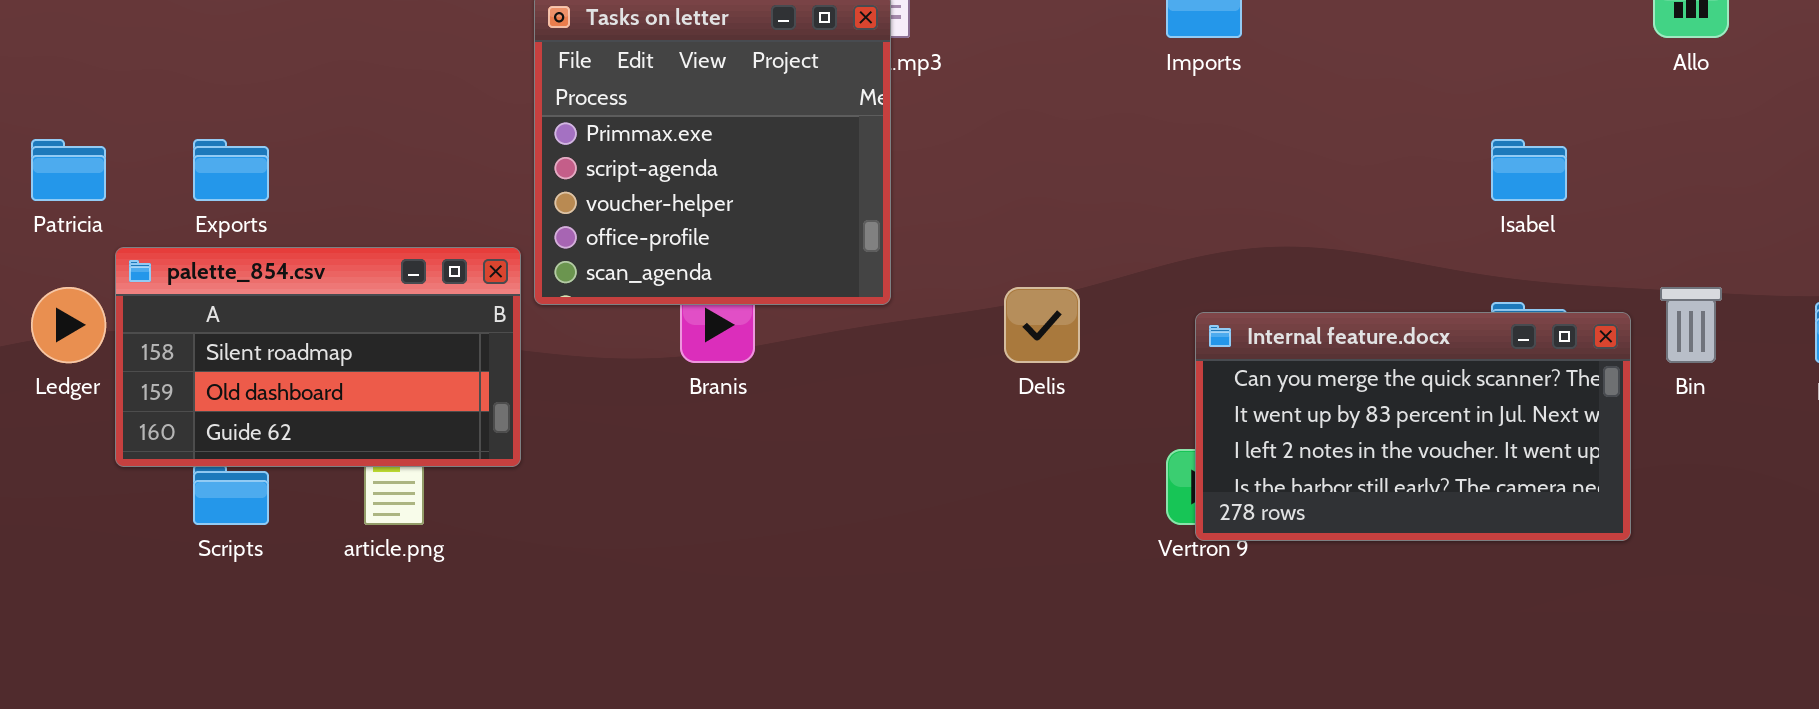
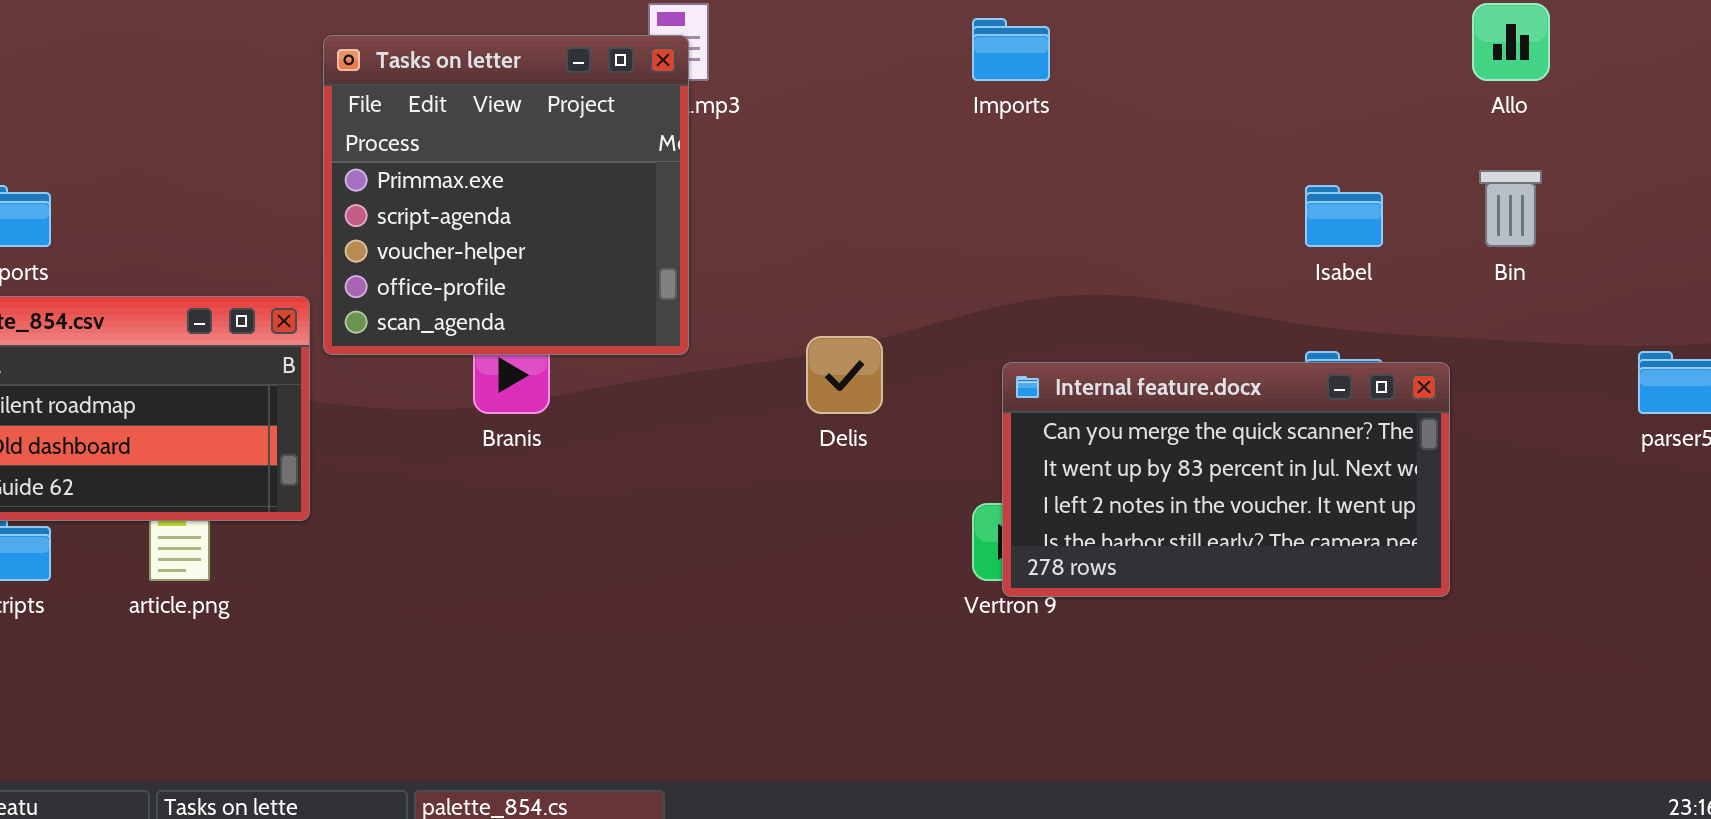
Bin: [1660,287,1722,363] -> [1479,170,1542,247], moved

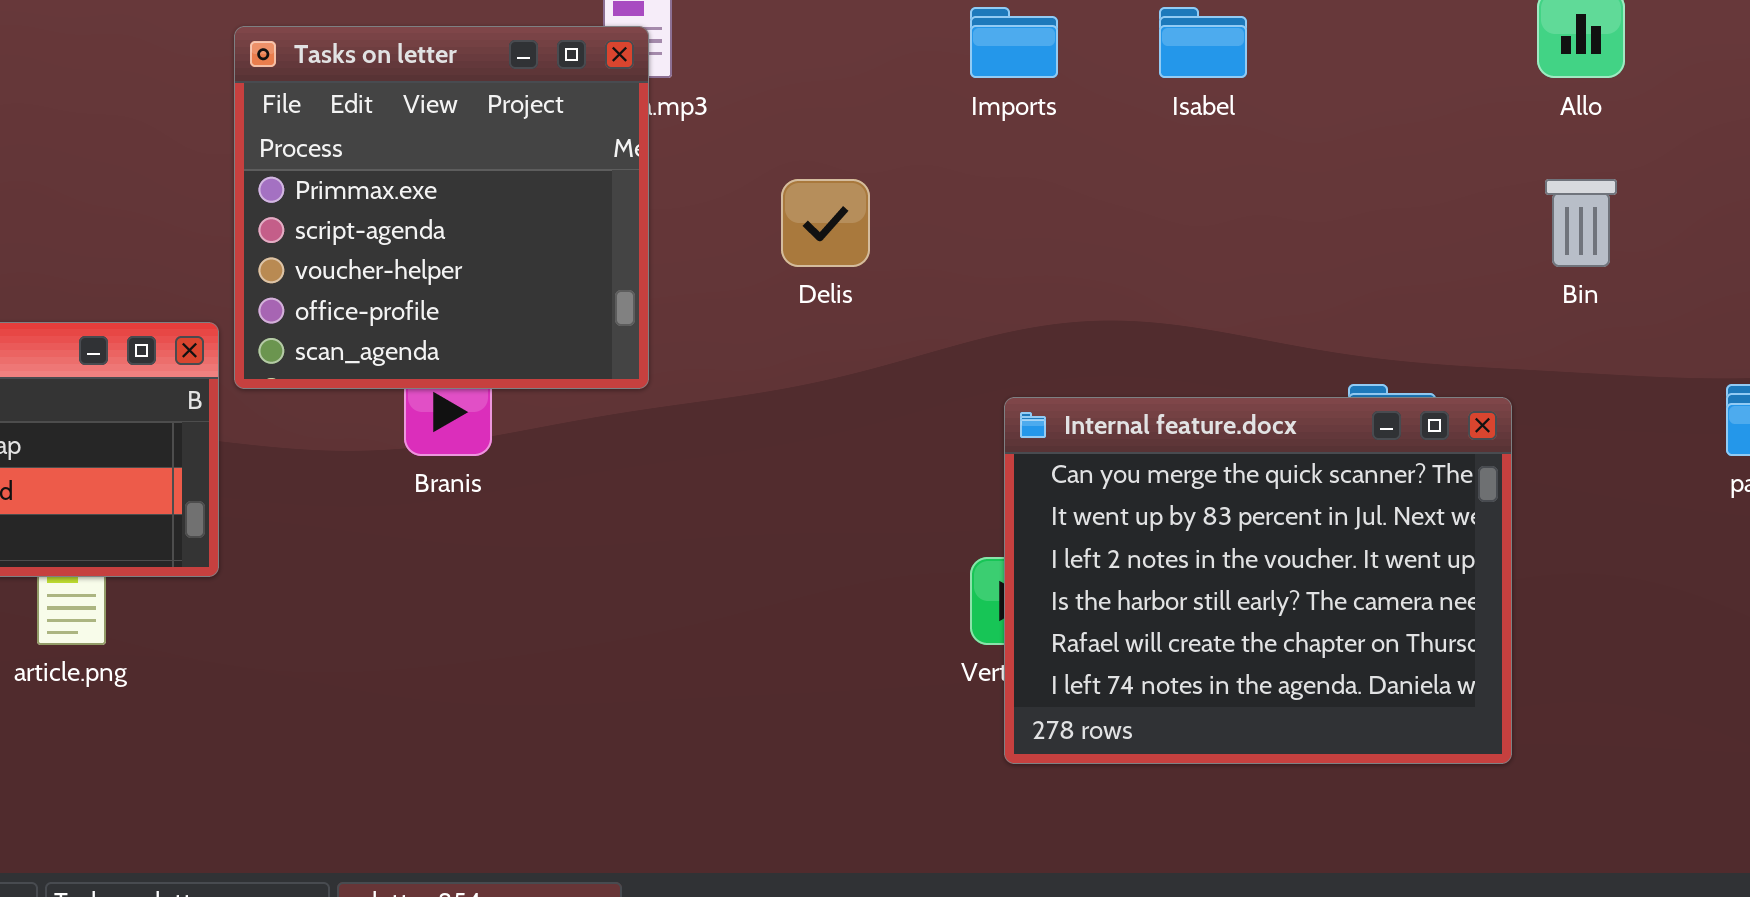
Isabel: [1305,185,1383,247] -> [1159,7,1247,78], moved
Delis: [806,336,883,414] -> [781,179,870,267], moved
Internal feature.docx: [1002,362,1450,597] -> [1004,397,1512,764], resized

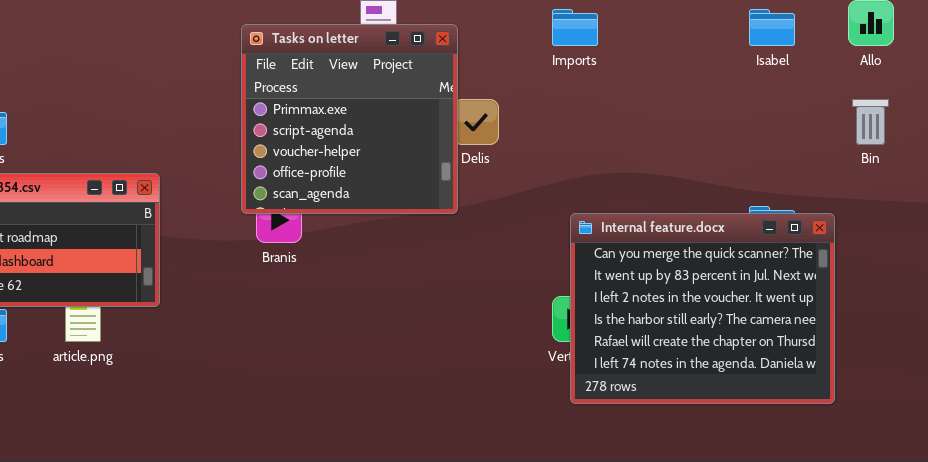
Isabel: [1159,7,1247,78] -> [749,9,795,46], moved
Tasks on letter: [234,26,649,389] -> [241,24,458,214], moved

